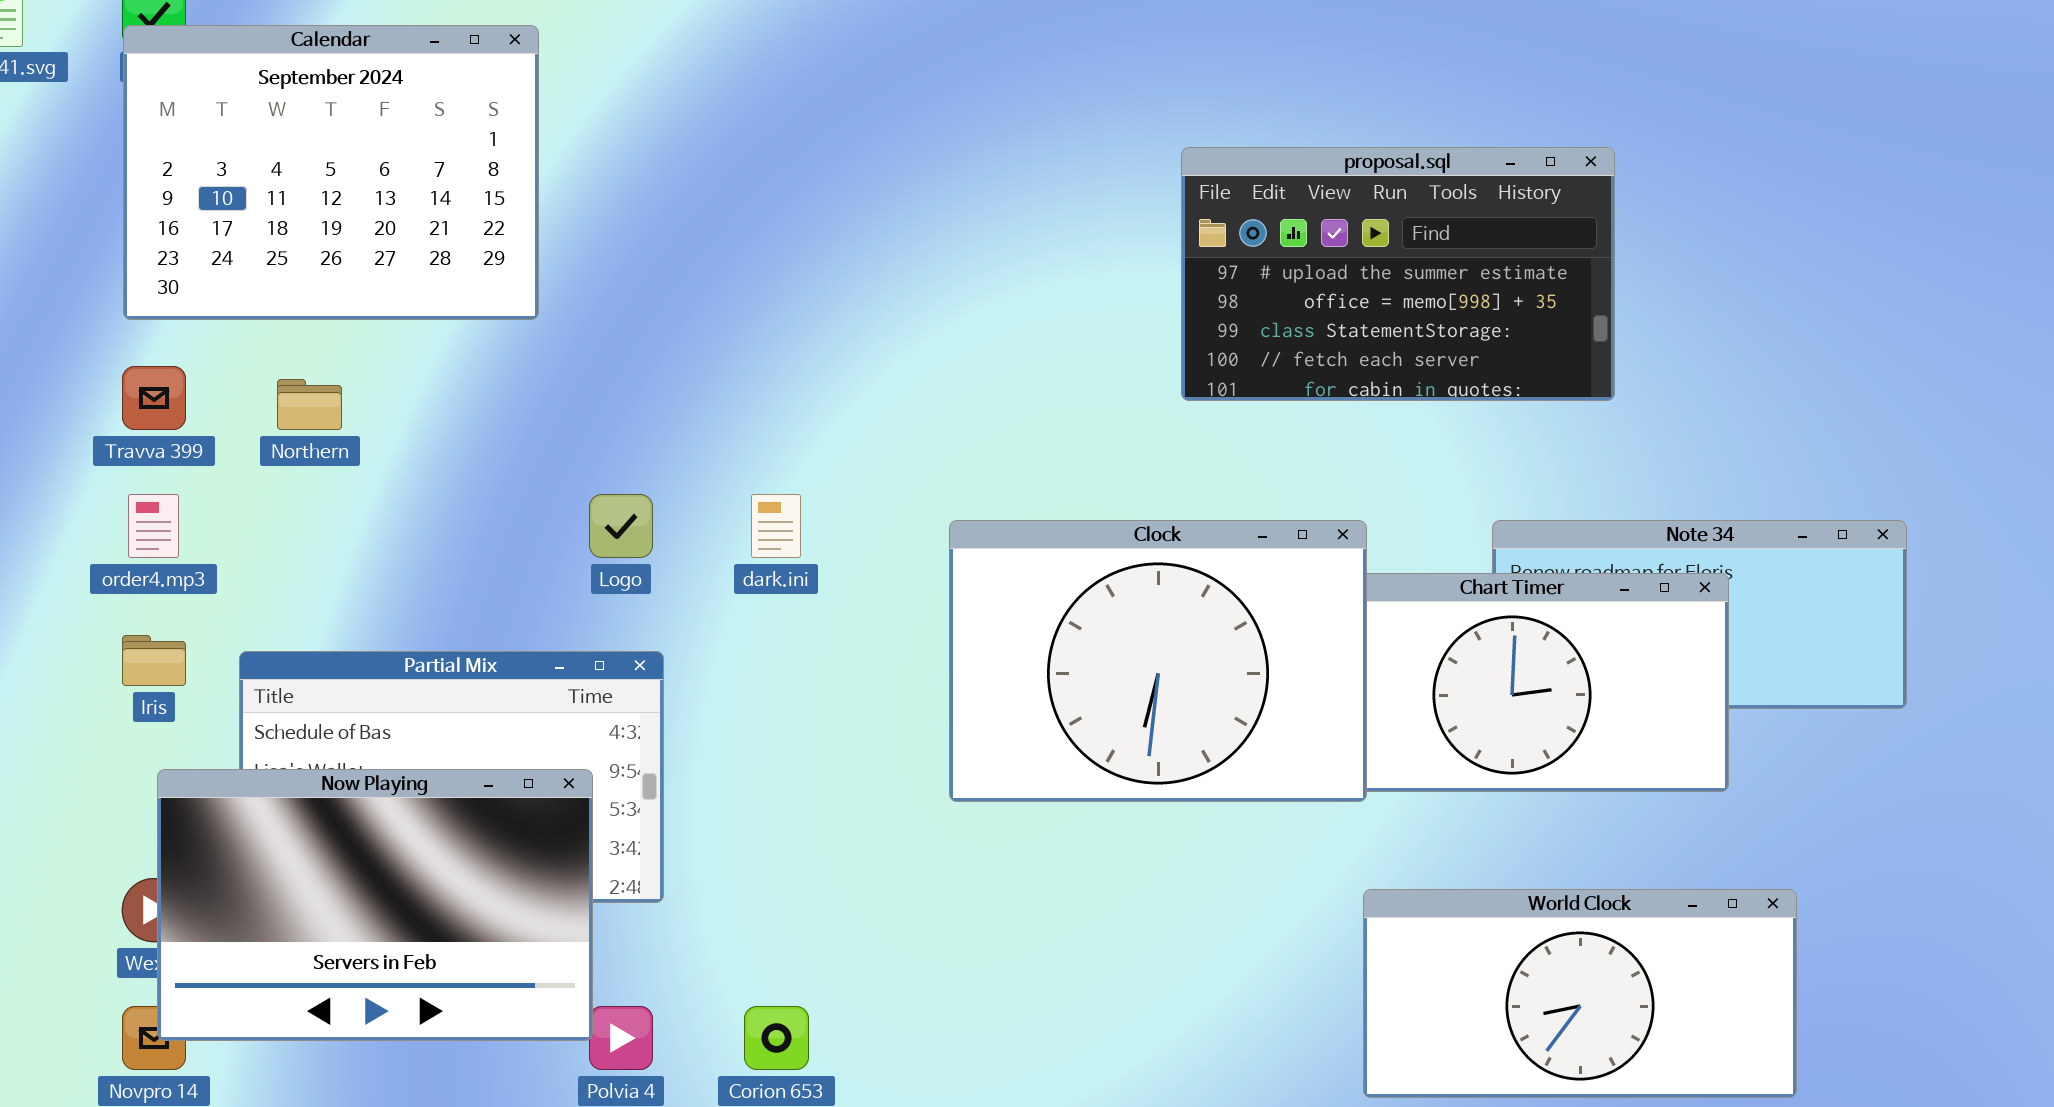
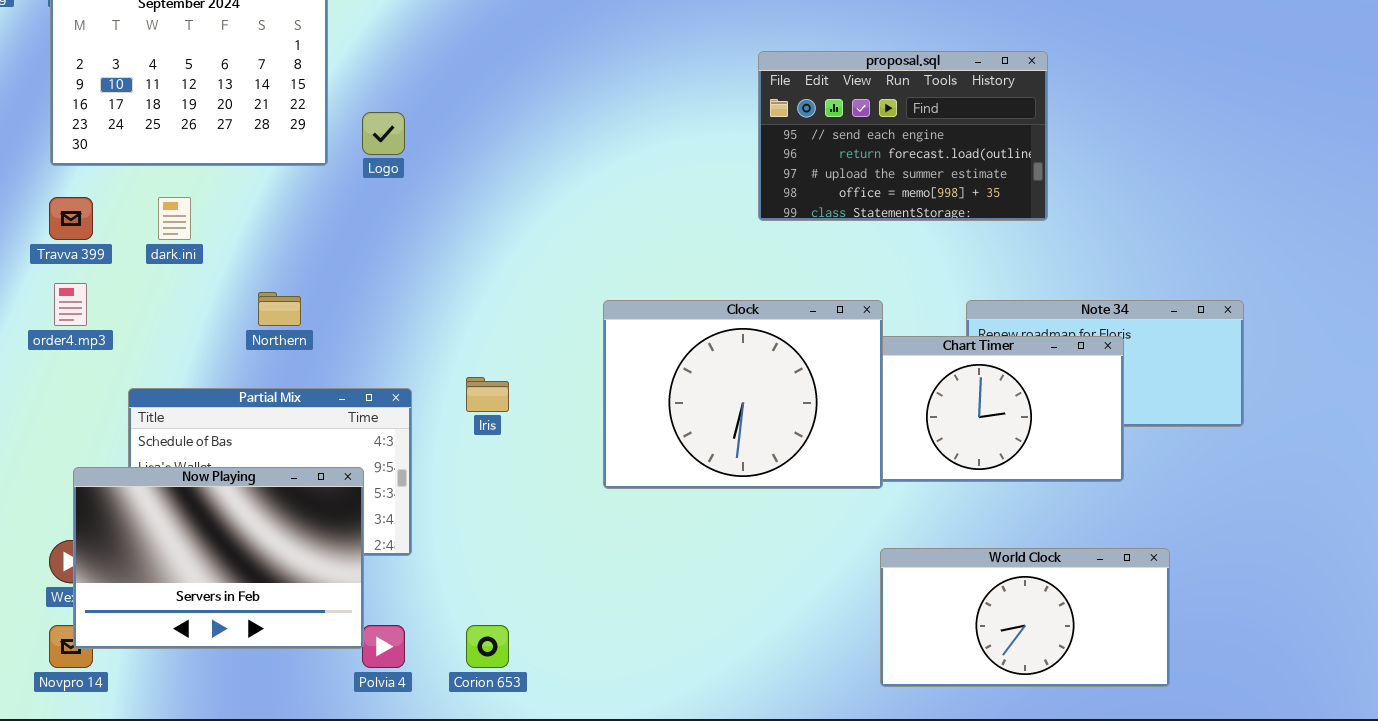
proposal.sql: [1181,147,1615,401] -> [758,51,1048,221], scrolled up 2 rows
Northern: [277,379,342,430] -> [258,292,301,326], moved
Logo: [589,494,653,558] -> [362,112,405,155], moved
dark.ini: [751,494,801,558] -> [158,197,191,240], moved
Iris: [122,635,186,686] -> [466,377,509,412], moved

